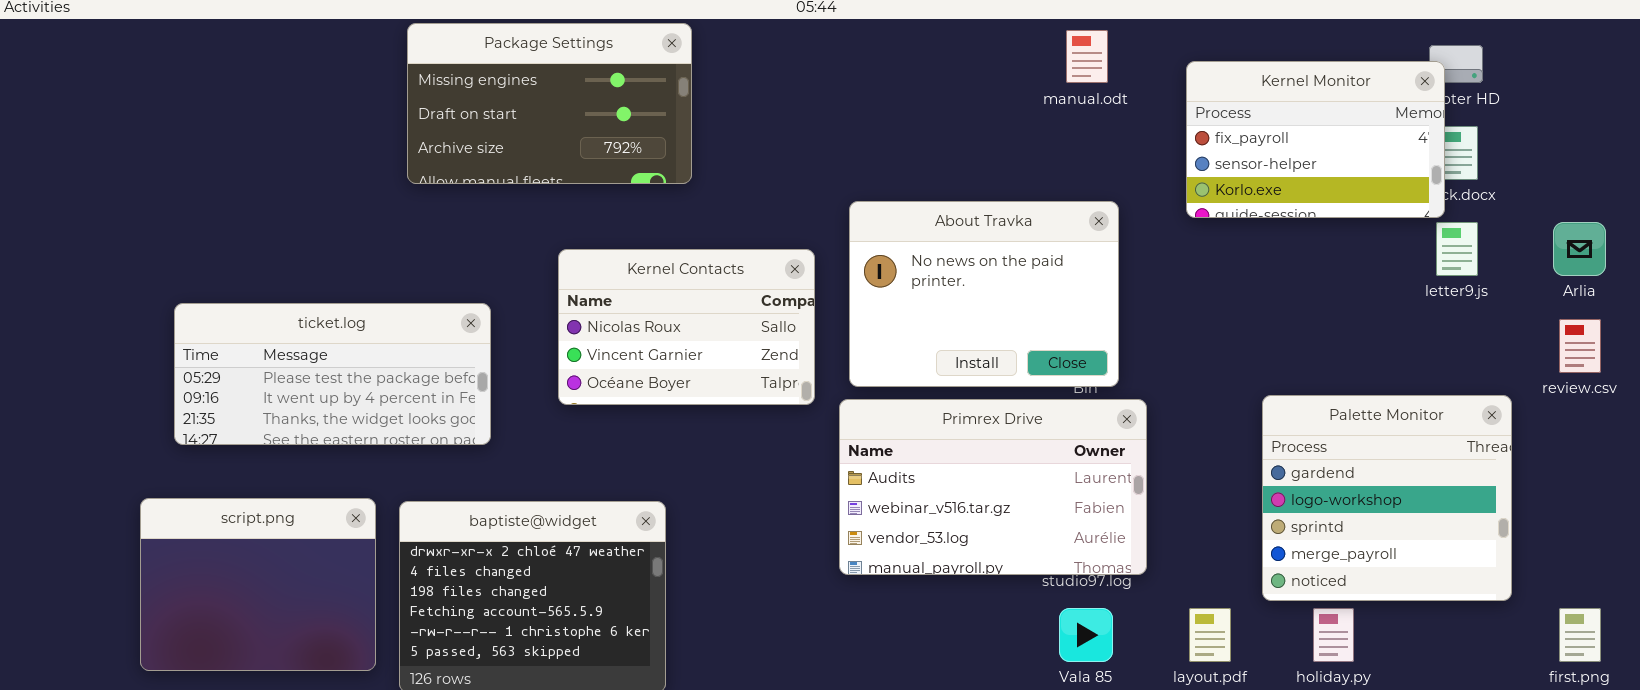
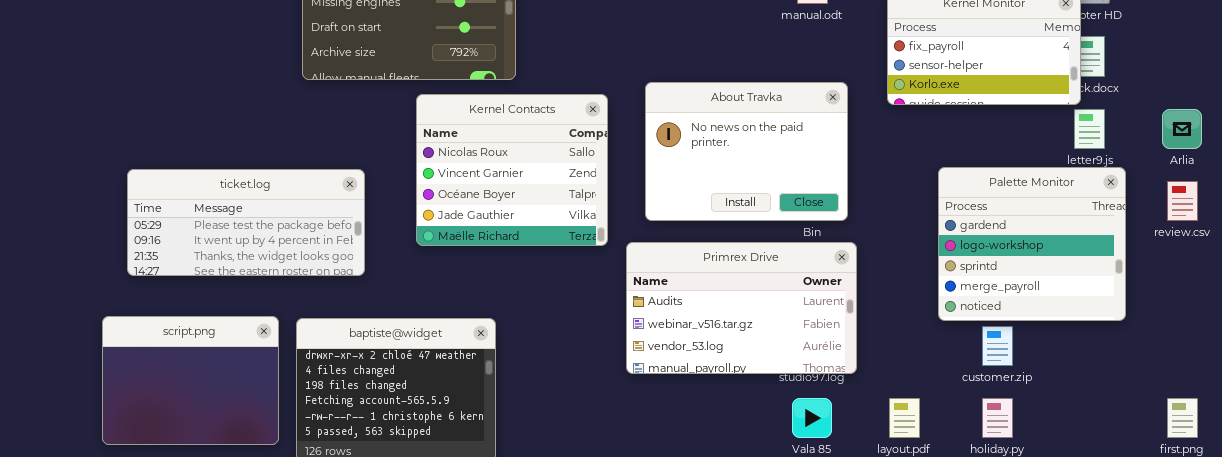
About Travka: [849,201,1119,387] -> [645,82,848,221], moved
Kernel Contacts: [558,249,815,405] -> [416,94,608,246], resized
Palette Monitor: [1262,395,1512,601] -> [938,167,1126,321], moved

